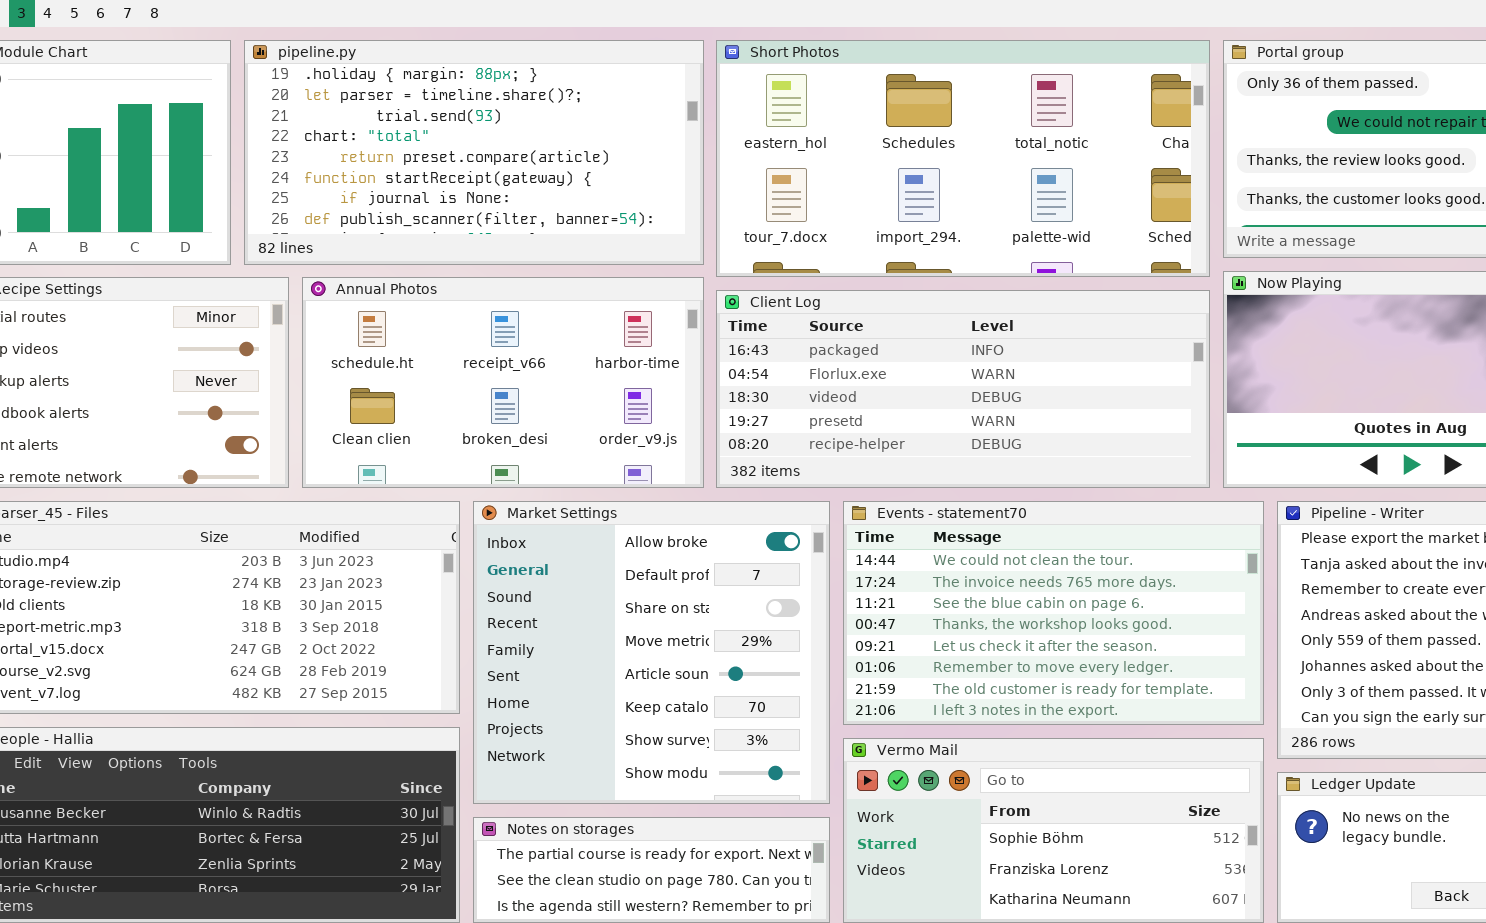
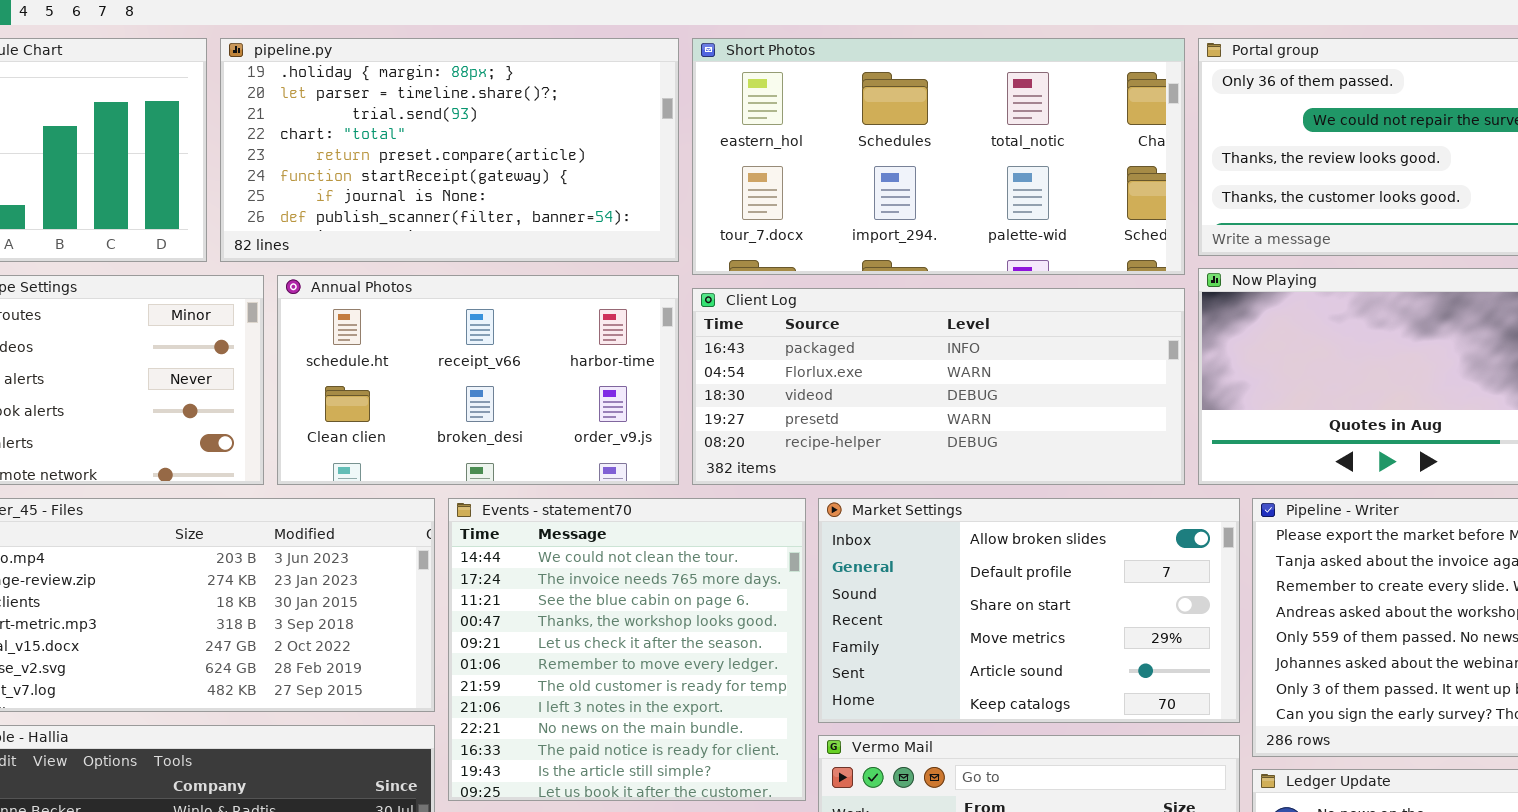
Market Settings: [473,501,830,804] -> [818,498,1240,723], moved, resized
Events - statement70: [843,501,1264,725] -> [448,498,806,801], moved, resized

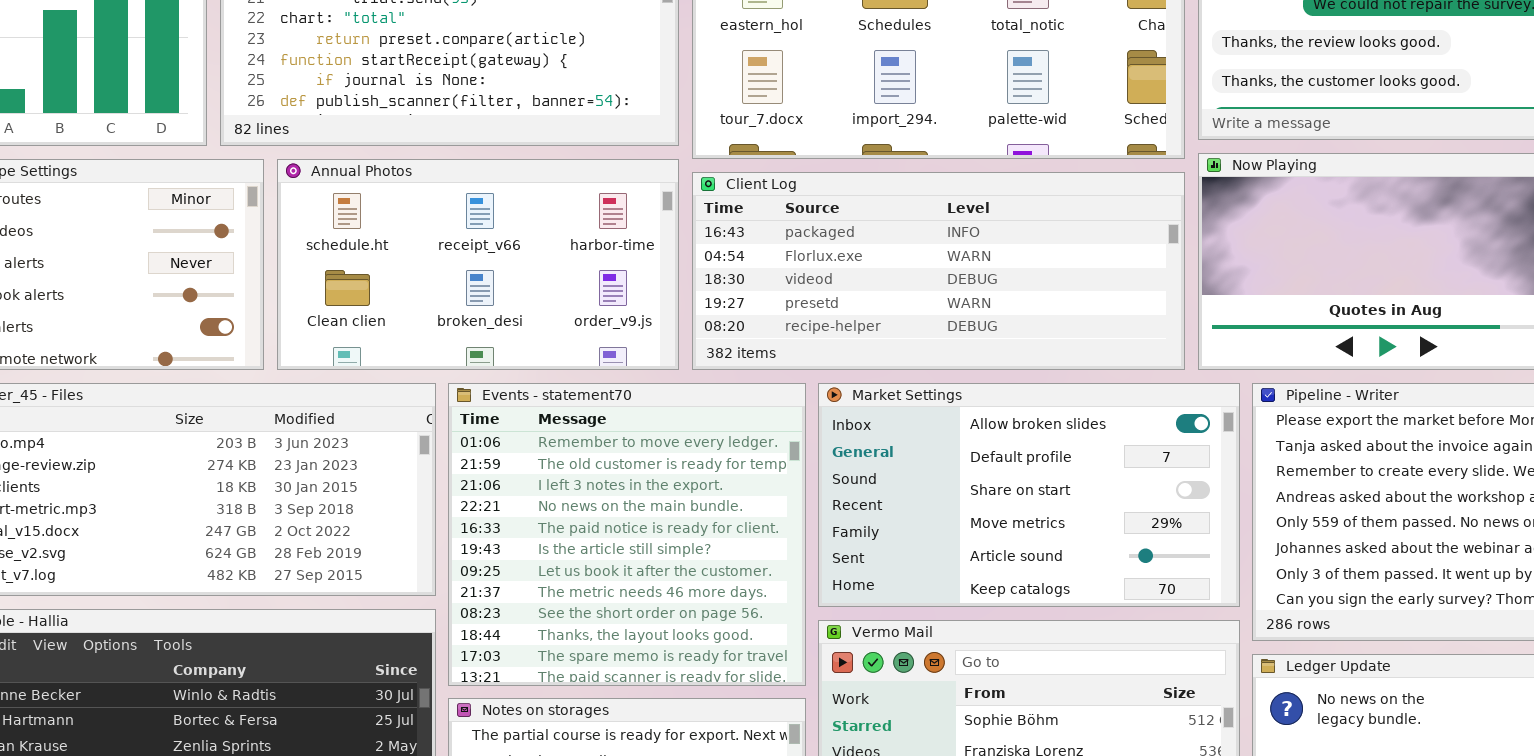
Events - statement70: [448,498,806,801] -> [448,383,806,686], scrolled down 5 rows

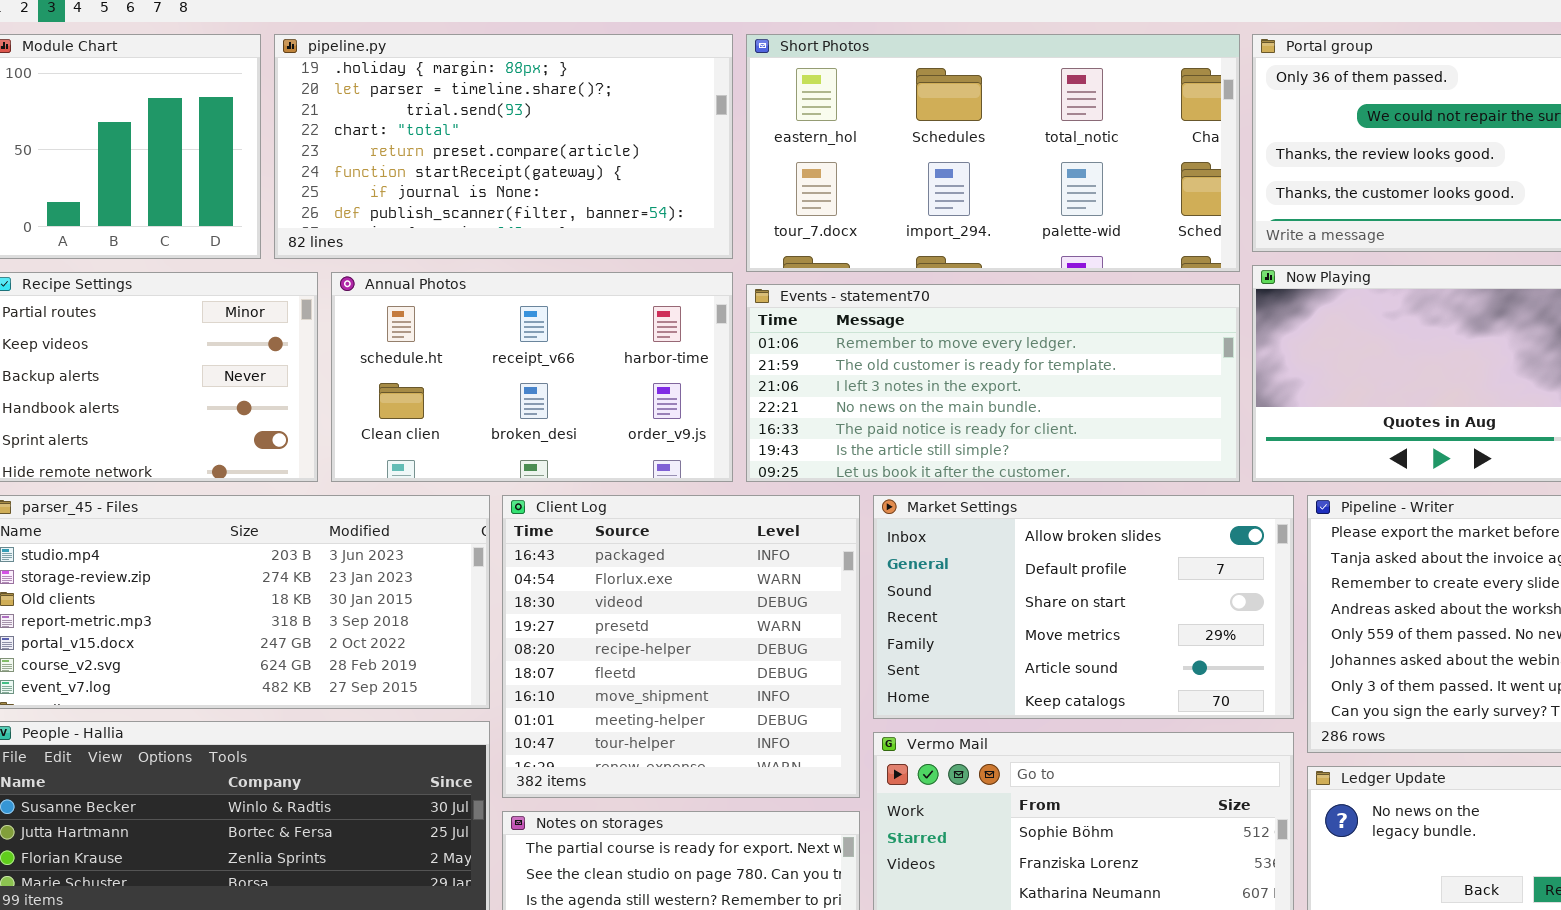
Client Log: [692,172,1185,370] -> [502,495,860,798], moved, resized
Events - statement70: [448,383,806,686] -> [746,284,1240,482], moved, resized

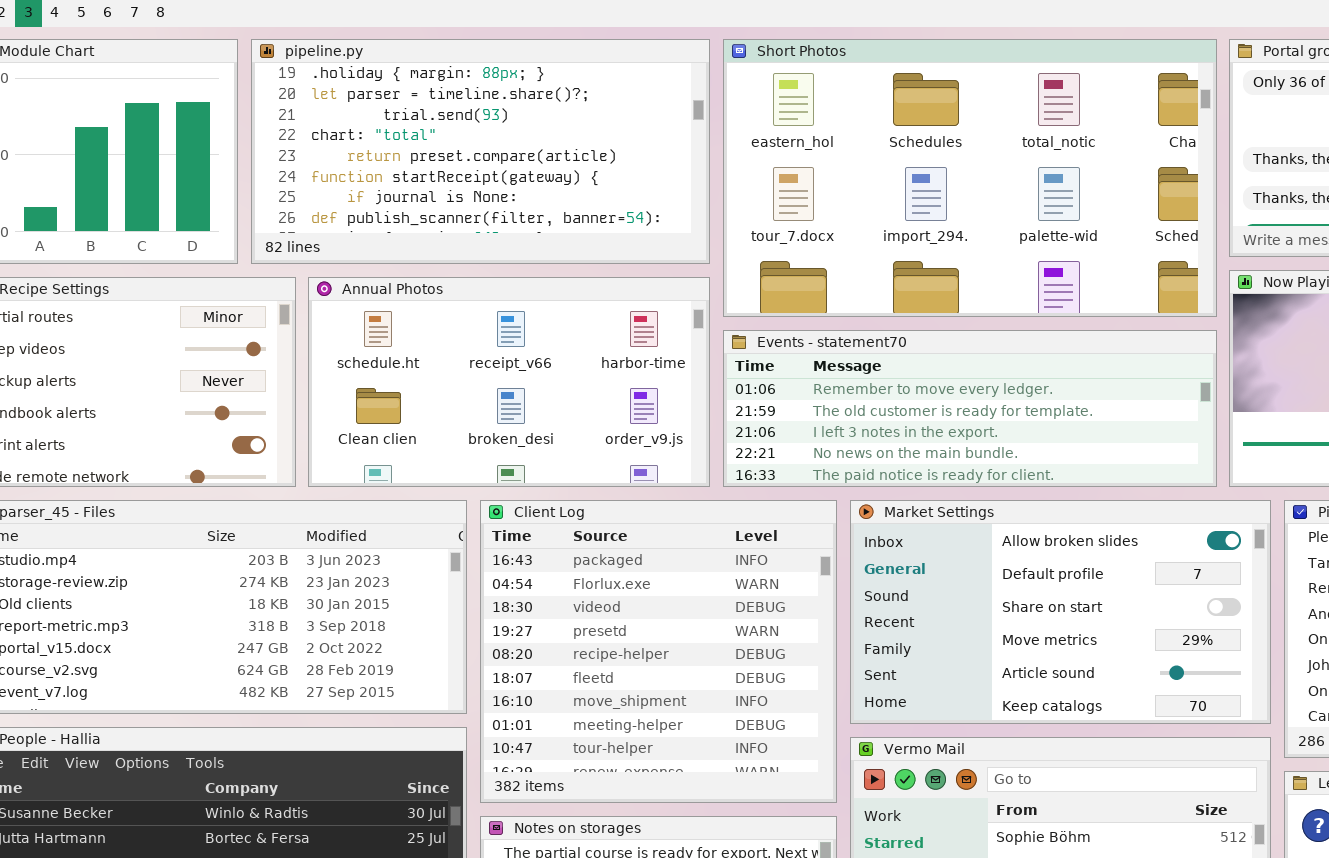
Short Photos: [746,34,1240,272] -> [723,39,1217,317], resized
Events - statement70: [746,284,1240,482] -> [723,330,1217,487], resized

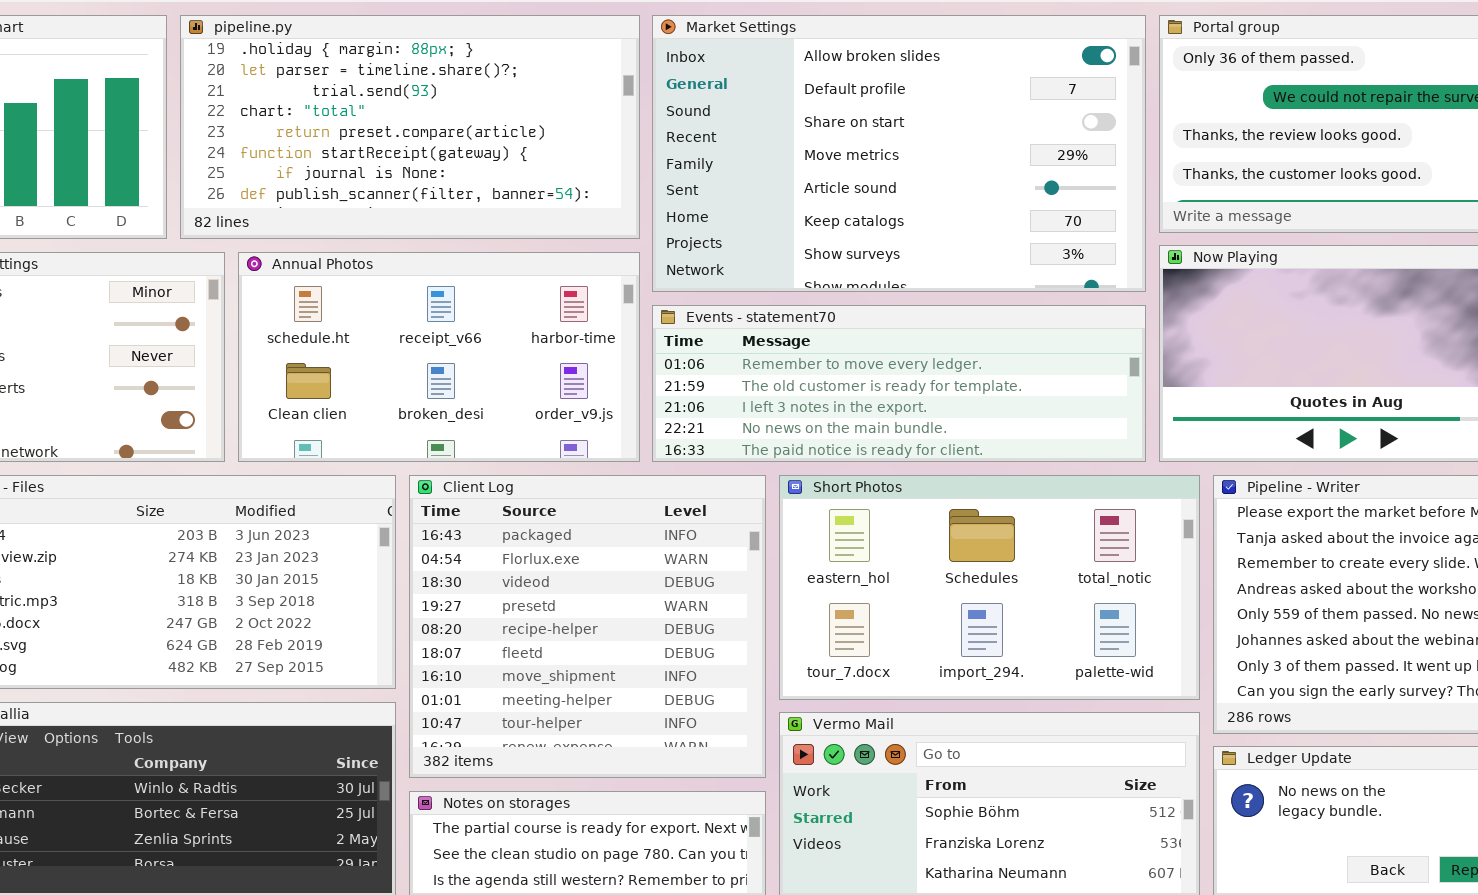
Short Photos: [723,39,1217,317] -> [779,475,1200,700], moved, resized
Market Settings: [850,500,1271,724] -> [652,15,1146,292], moved, resized

